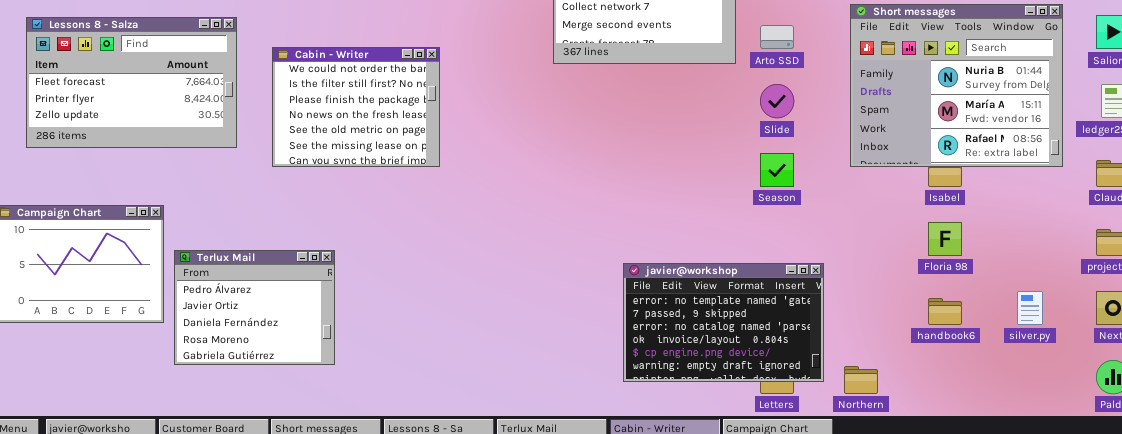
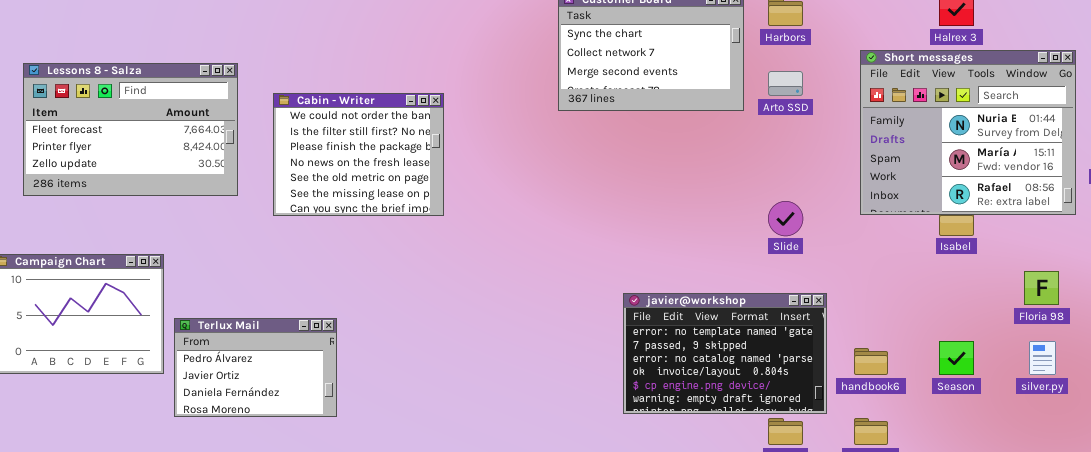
Slide: [760,84,794,118] -> [768,201,803,236], moved
Season: [760,153,794,187] -> [939,341,974,375], moved
Floria 98: [928,222,962,256] -> [1024,271,1059,305], moved
Terlux Mail: [174,250,335,365] -> [174,318,337,417], resized
javier@workshop: [623,263,824,382] -> [623,293,827,414], moved
handbook6: [928,298,962,325] -> [854,348,888,375], moved

